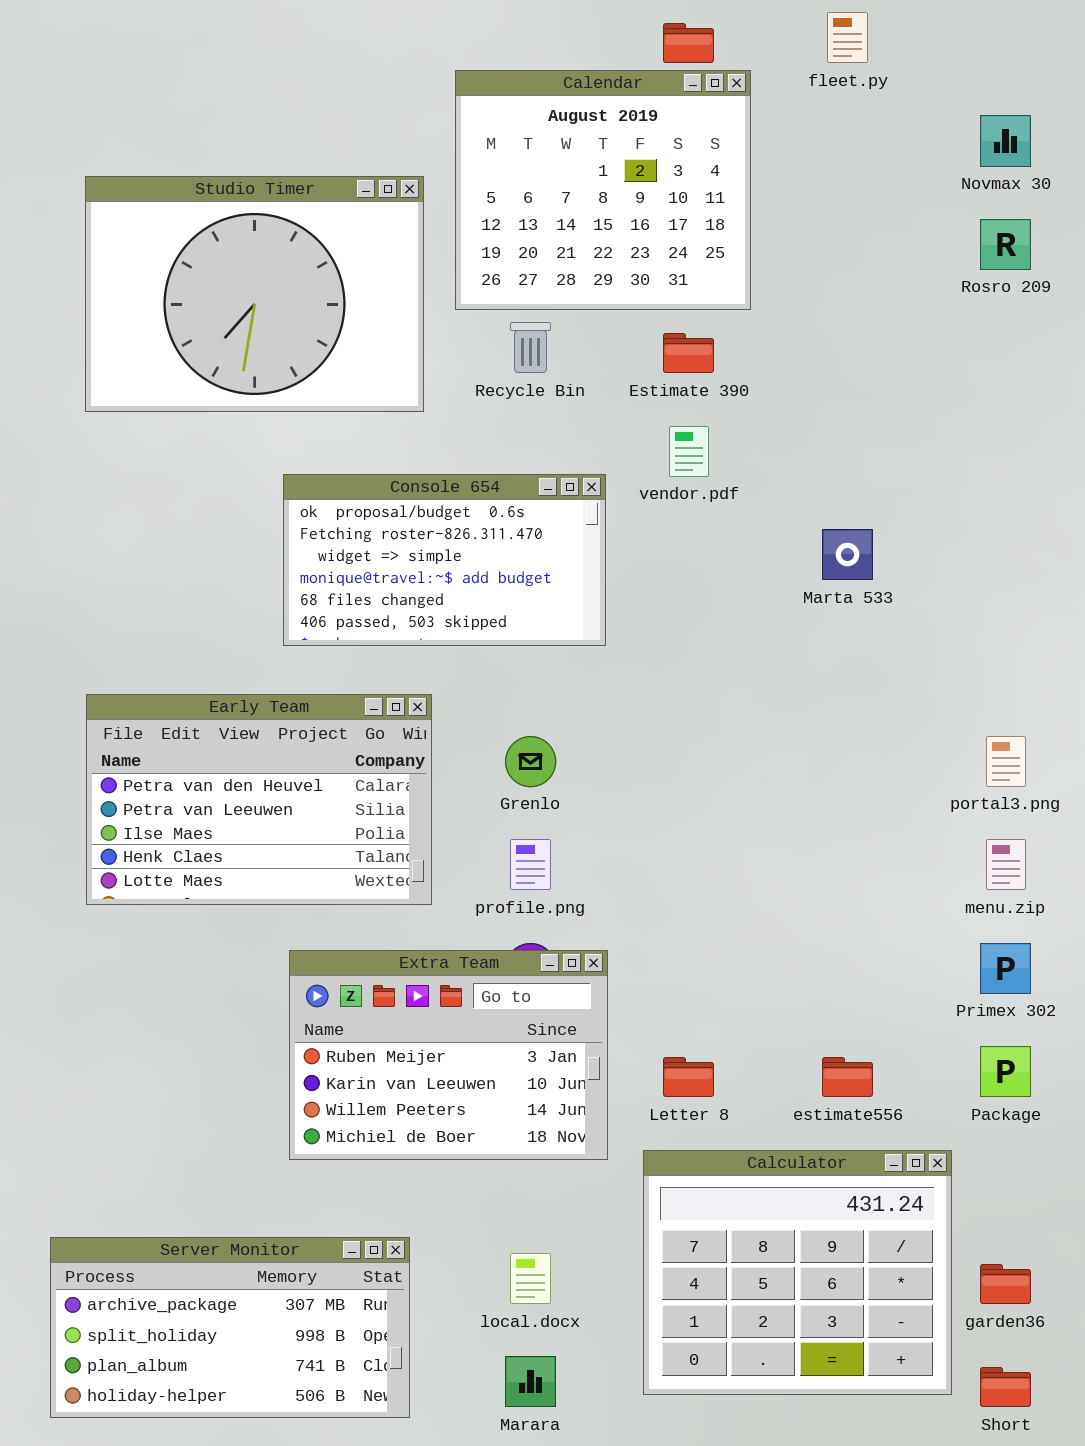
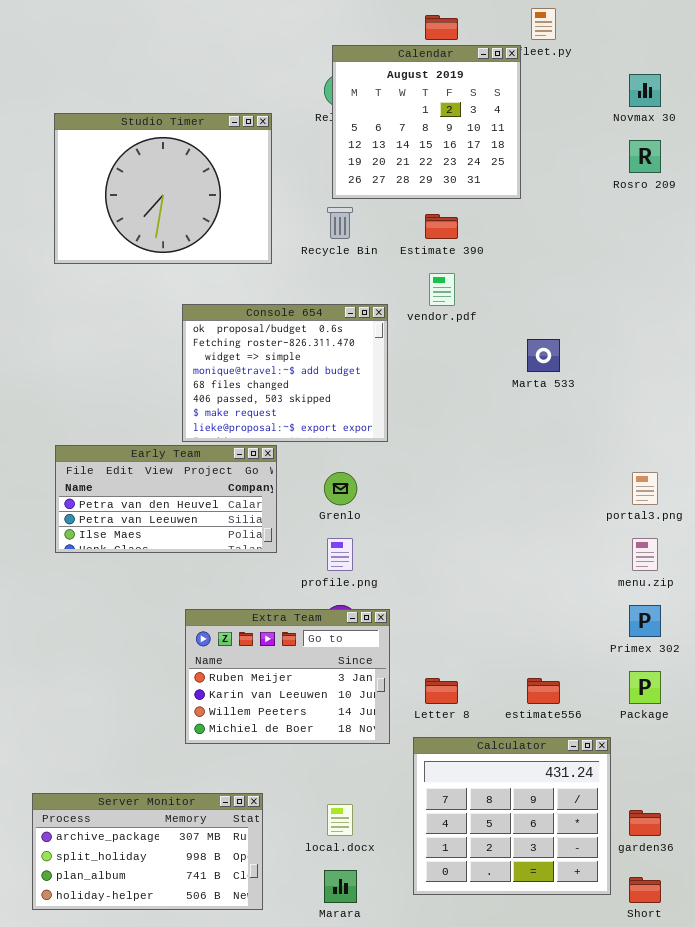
Calendar: [455,70,751,310] -> [332,45,521,199], moved
Console 654: [283,474,606,646] -> [182,304,388,442], resized
Early Team: [86,694,432,905] -> [55,445,277,553], resized

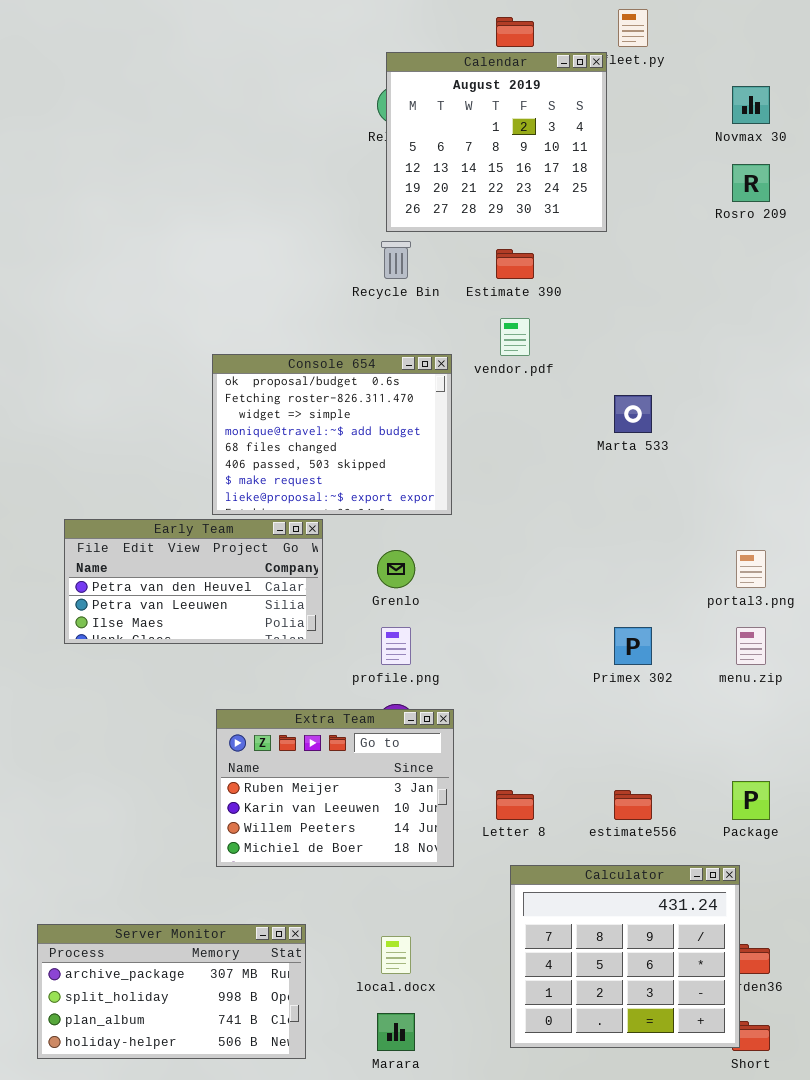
Studio Timer: [54,113,272,264] -> none, closed
Primex 302: [629,605,661,637] -> [614,627,652,665], moved
Calculator: [413,737,611,895] -> [510,865,740,1048], moved

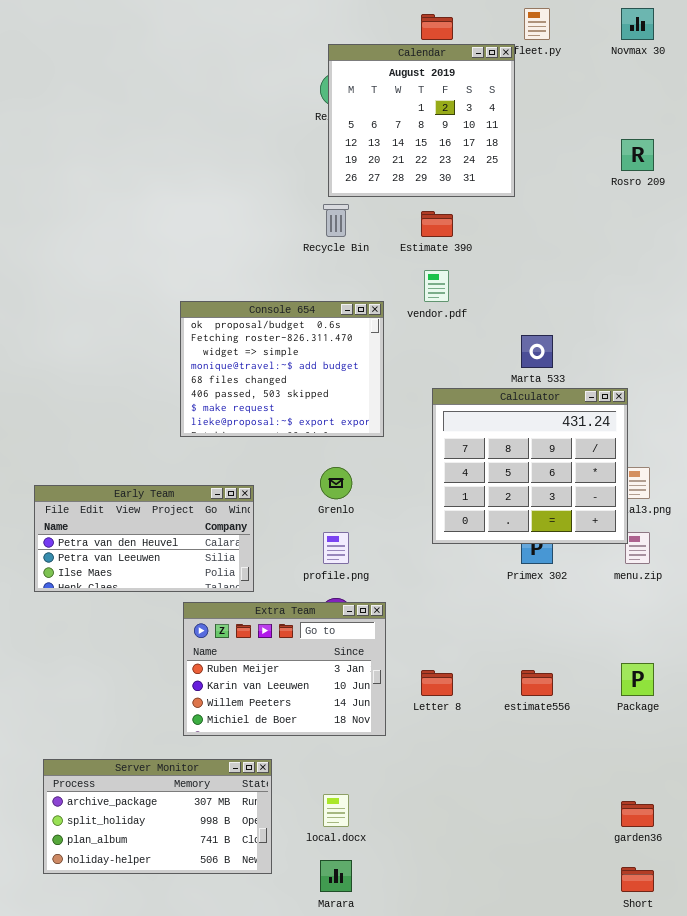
Novmax 30: [732,86,770,124] -> [621,8,654,40], moved
Early Team: [64,519,323,644] -> [34,485,254,592], moved
Calculator: [510,865,740,1048] -> [432,388,628,544], moved
Server Monitor: [37,924,306,1059] -> [43,759,272,874], moved

